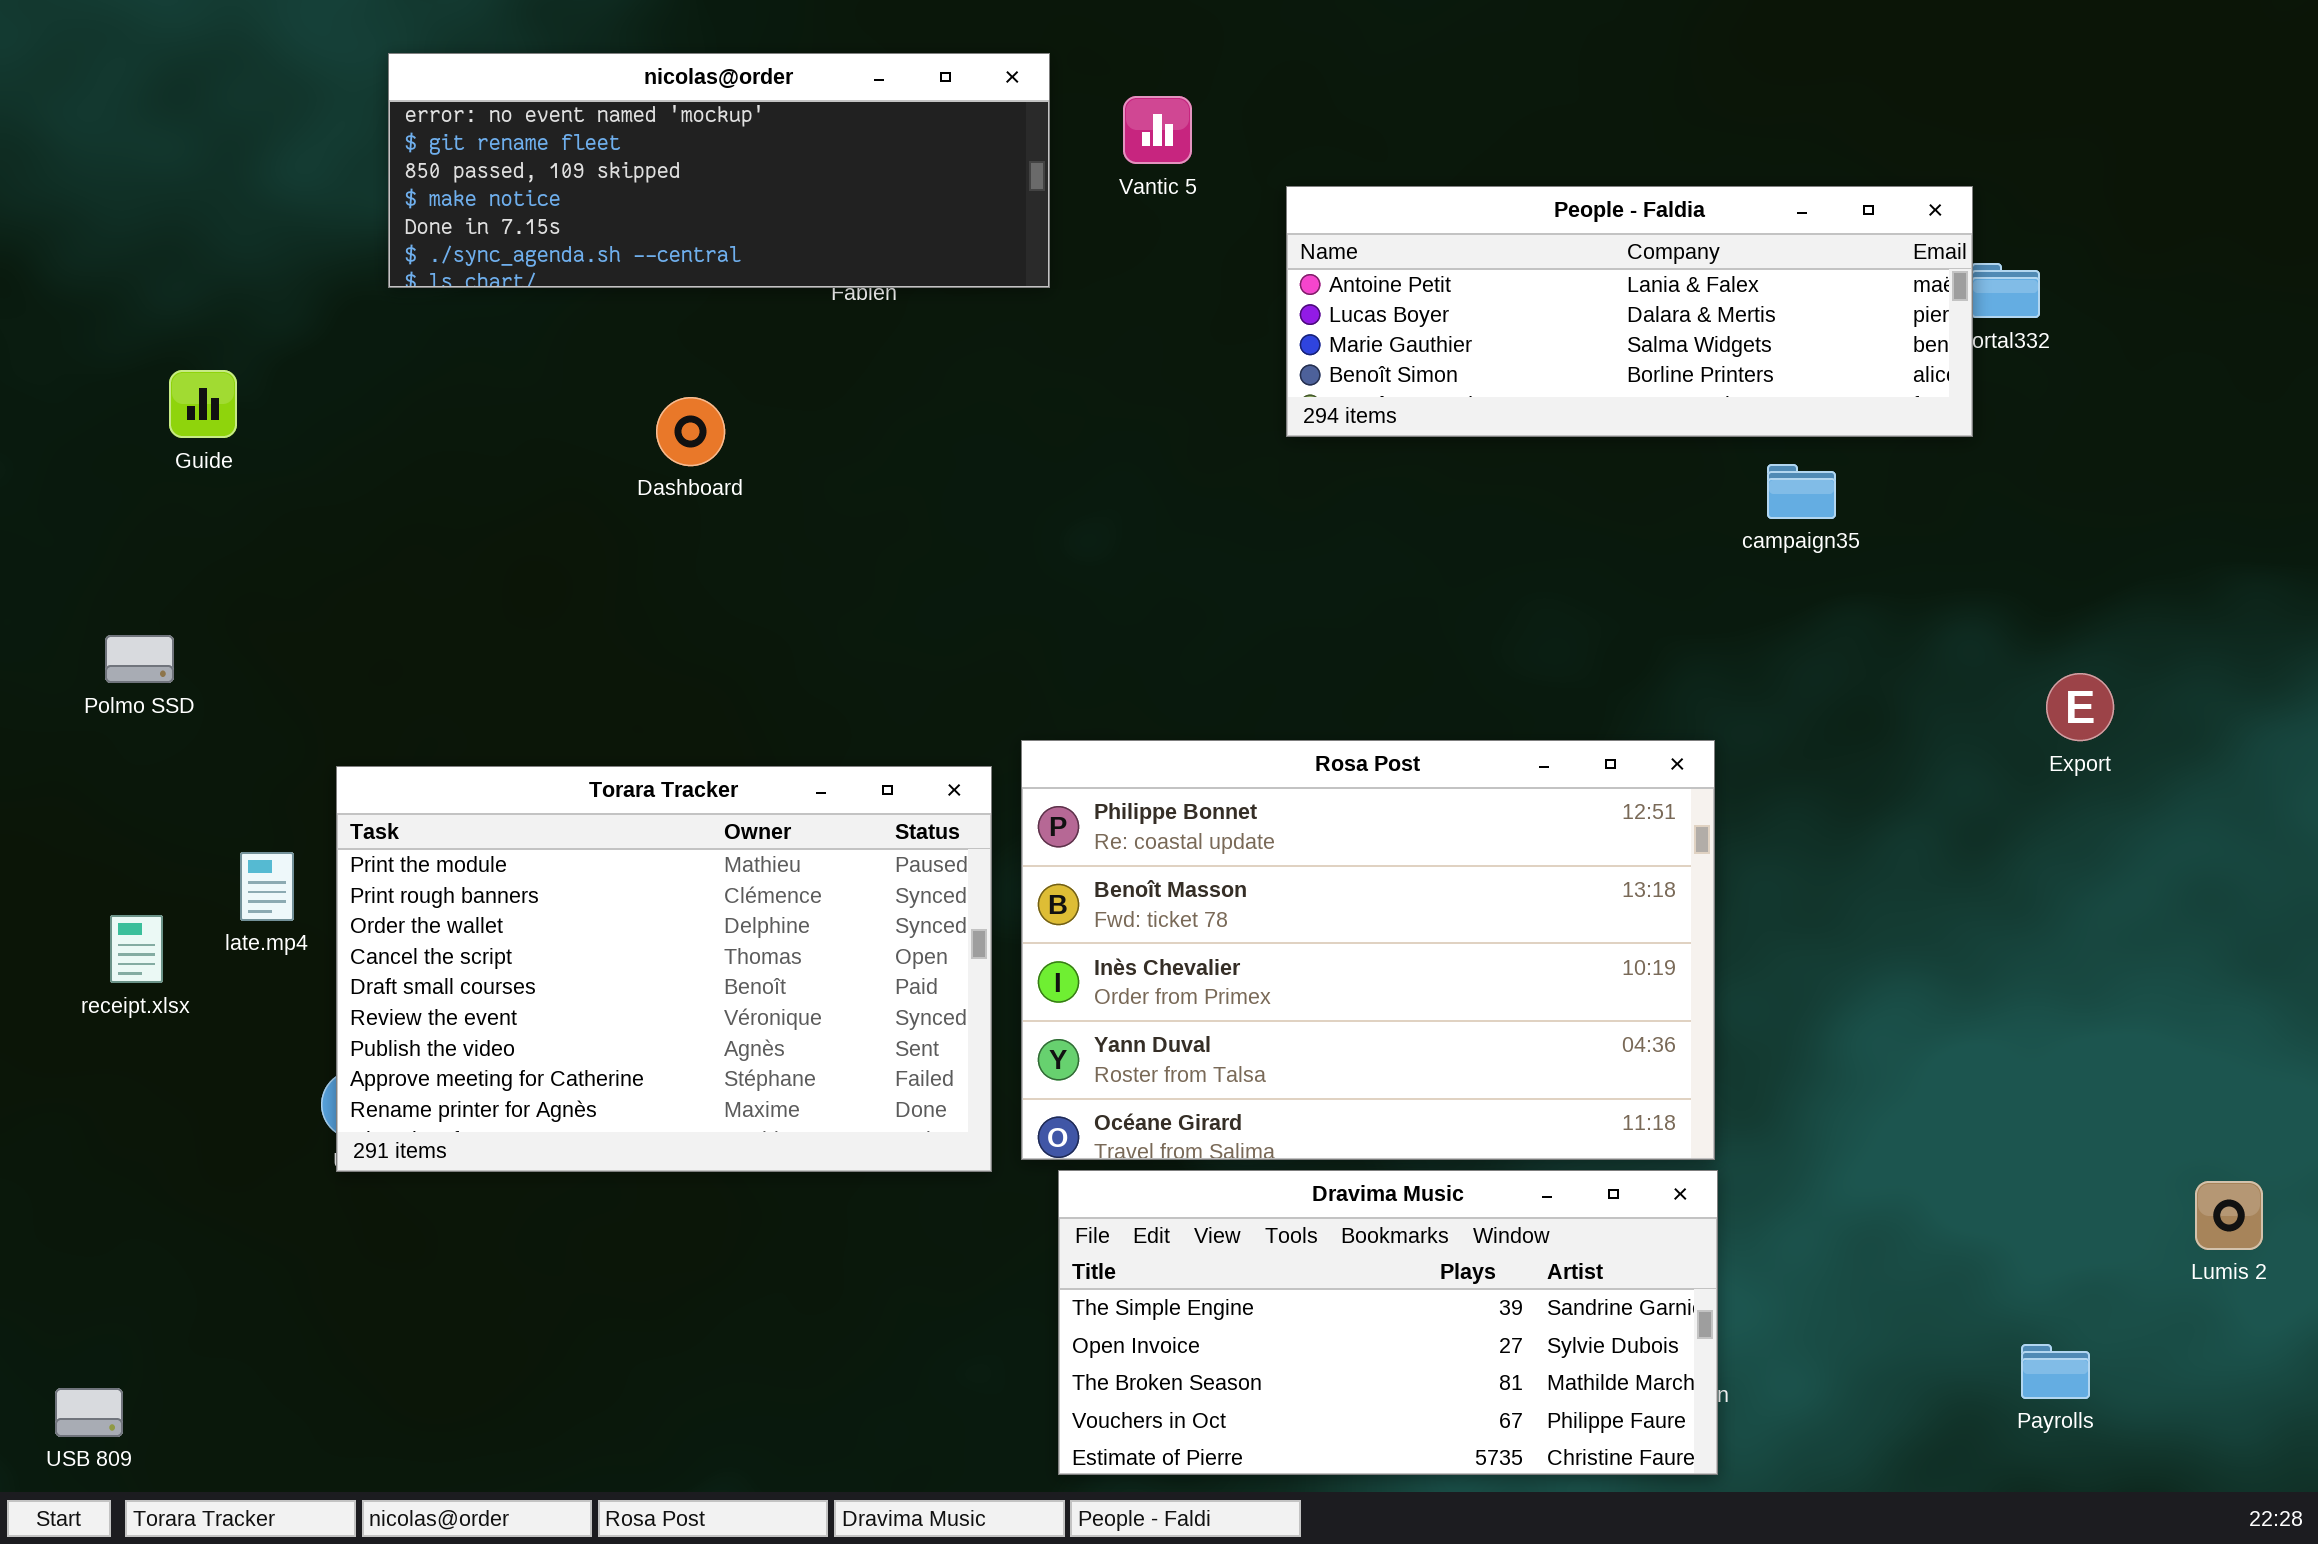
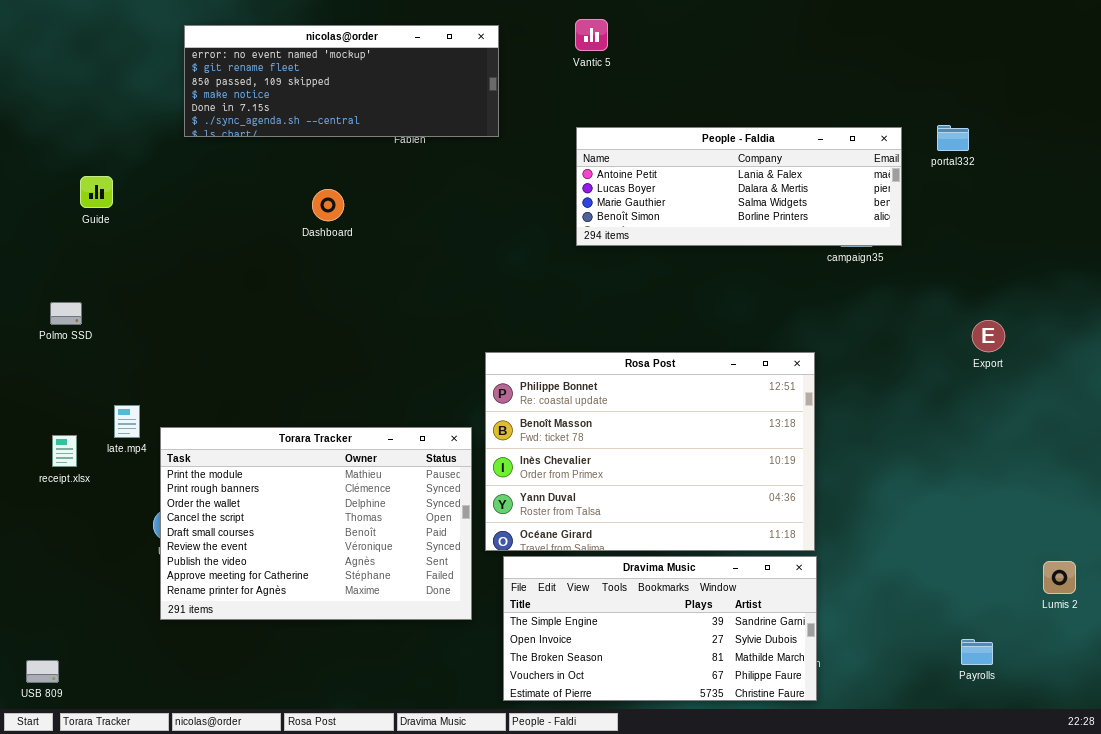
Vantic 5: [1123,96,1192,164] -> [575,19,608,51], moved
People - Faldia: [1286,186,1973,437] -> [576,127,902,246], moved
Torara Tracker: [336,766,992,1172] -> [160,427,472,620], moved

